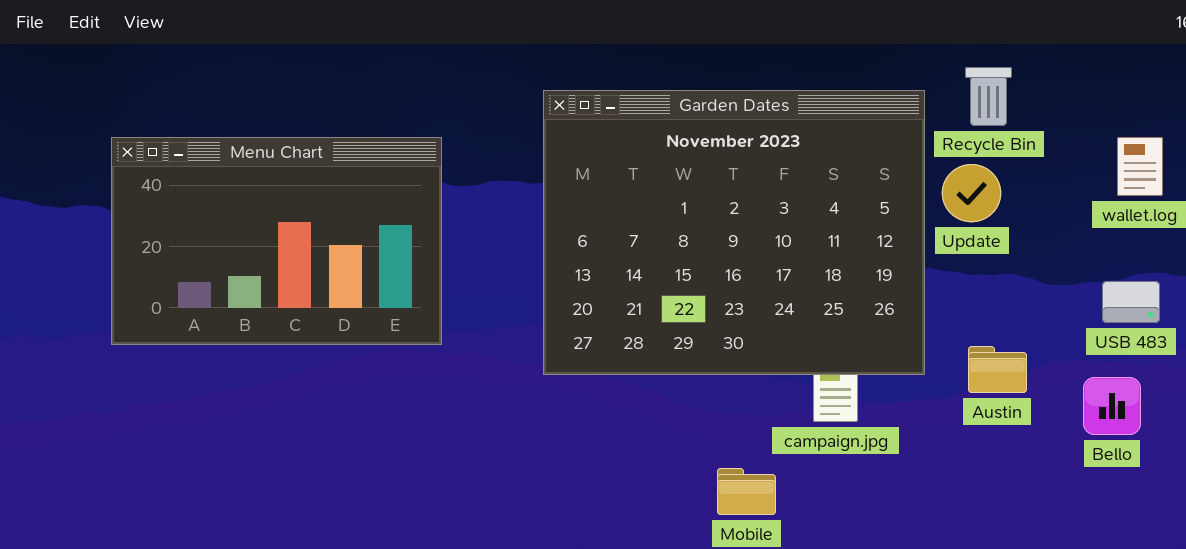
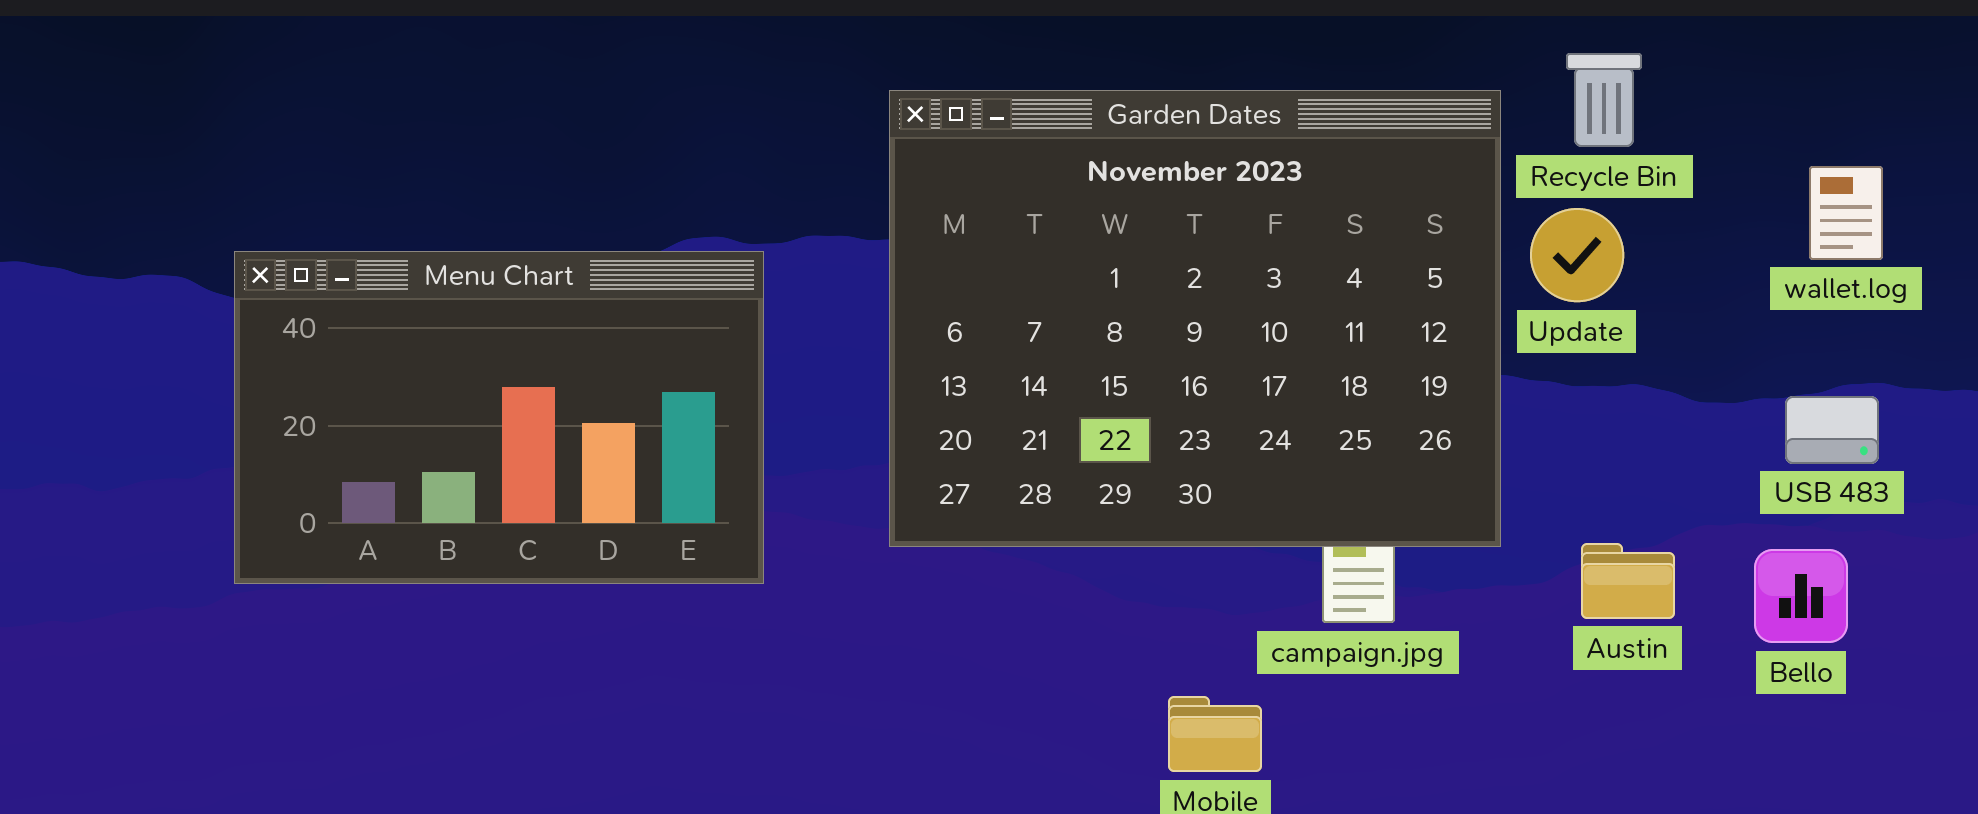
Menu Chart: [111,137,442,345] -> [234,251,764,584], moved
Austin: [968,346,1027,393] -> [1581,543,1675,619], moved

